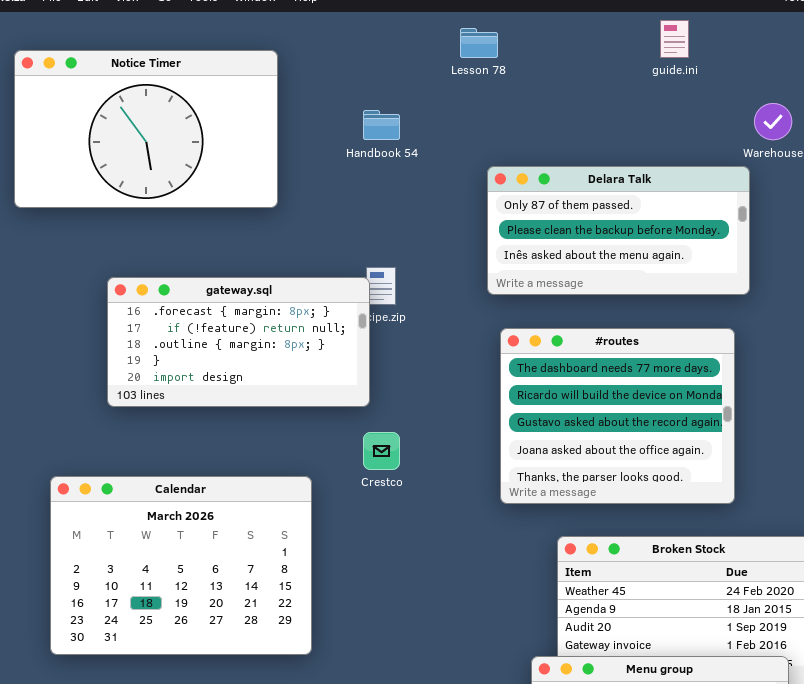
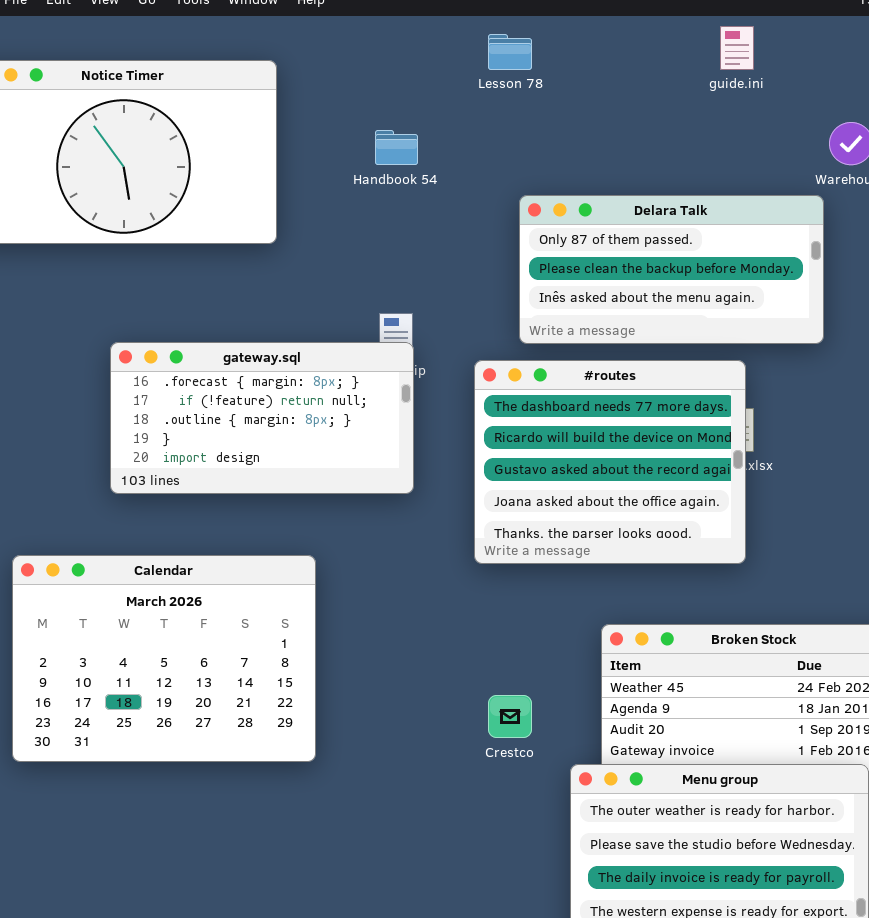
gateway.sql: [107,277,370,407] -> [110,342,414,494], moved
#routes: [500,328,735,504] -> [474,360,746,564], moved
Crestco: [363,432,400,470] -> [488,695,532,738], moved

